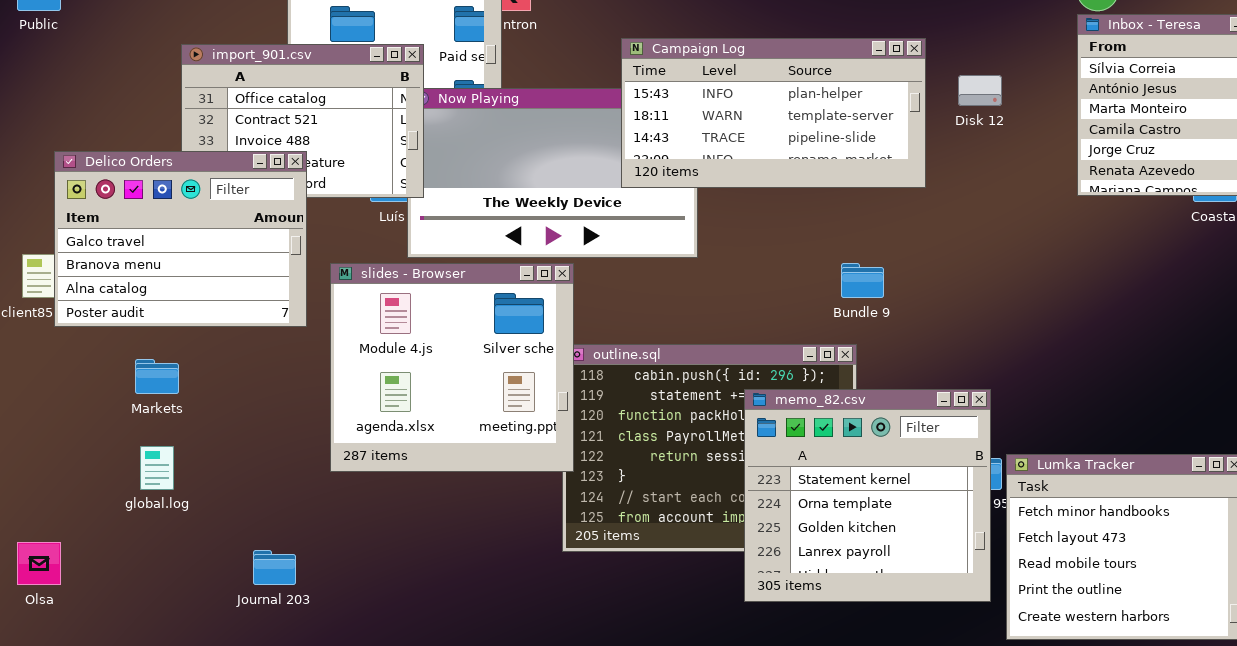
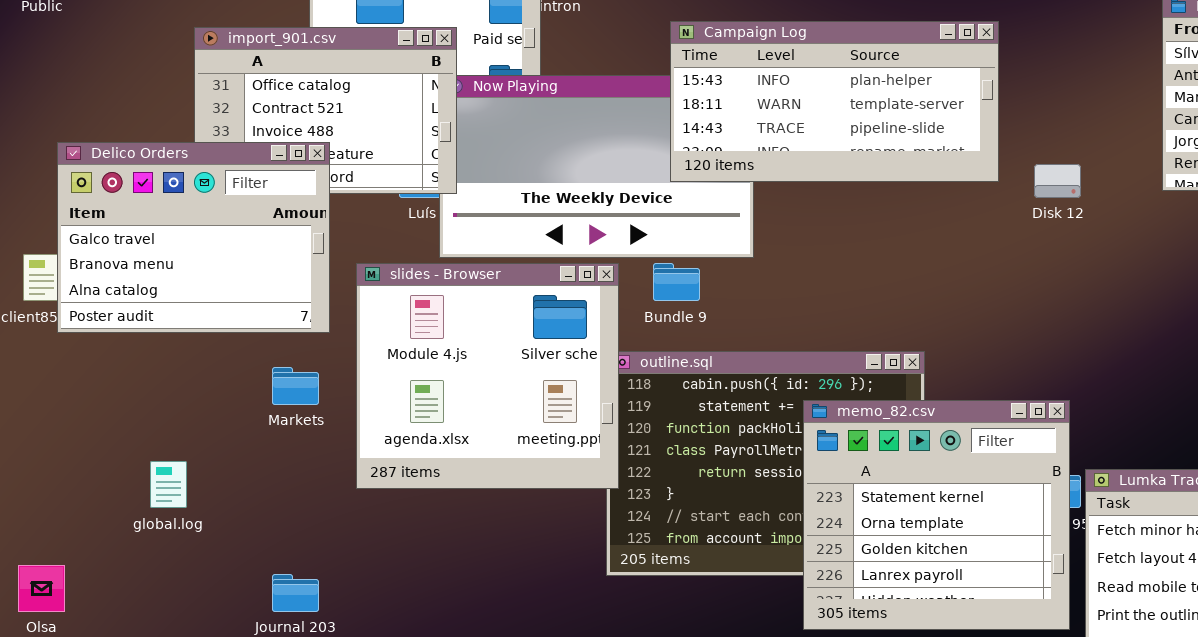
Disk 12: [958,75,1002,106] -> [1034,164,1081,198], moved
Bundle 9: [841,263,884,298] -> [653,263,700,301], moved
Markets: [135,359,179,394] -> [272,367,319,405], moved

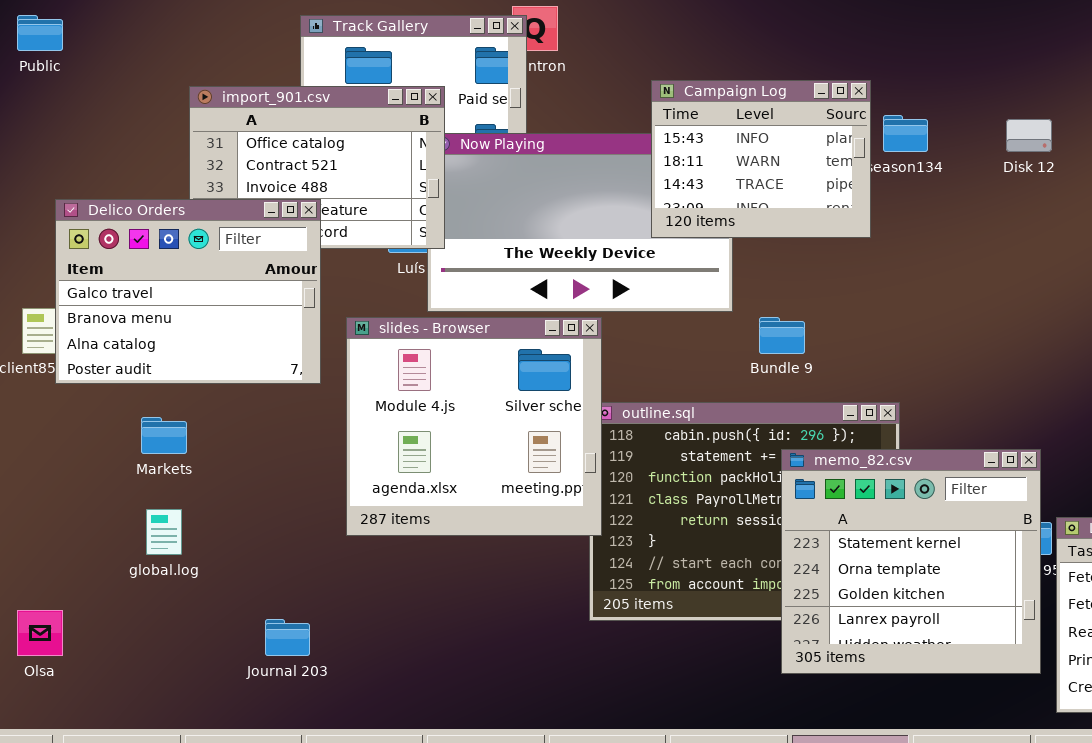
Campaign Log: [670,21,999,182] -> [651,80,871,238], resized
Disk 12: [1034,164,1081,198] -> [1006,119,1052,152], moved
Bundle 9: [653,263,700,301] -> [759,317,805,354], moved
Markets: [272,367,319,405] -> [141,417,187,454], moved

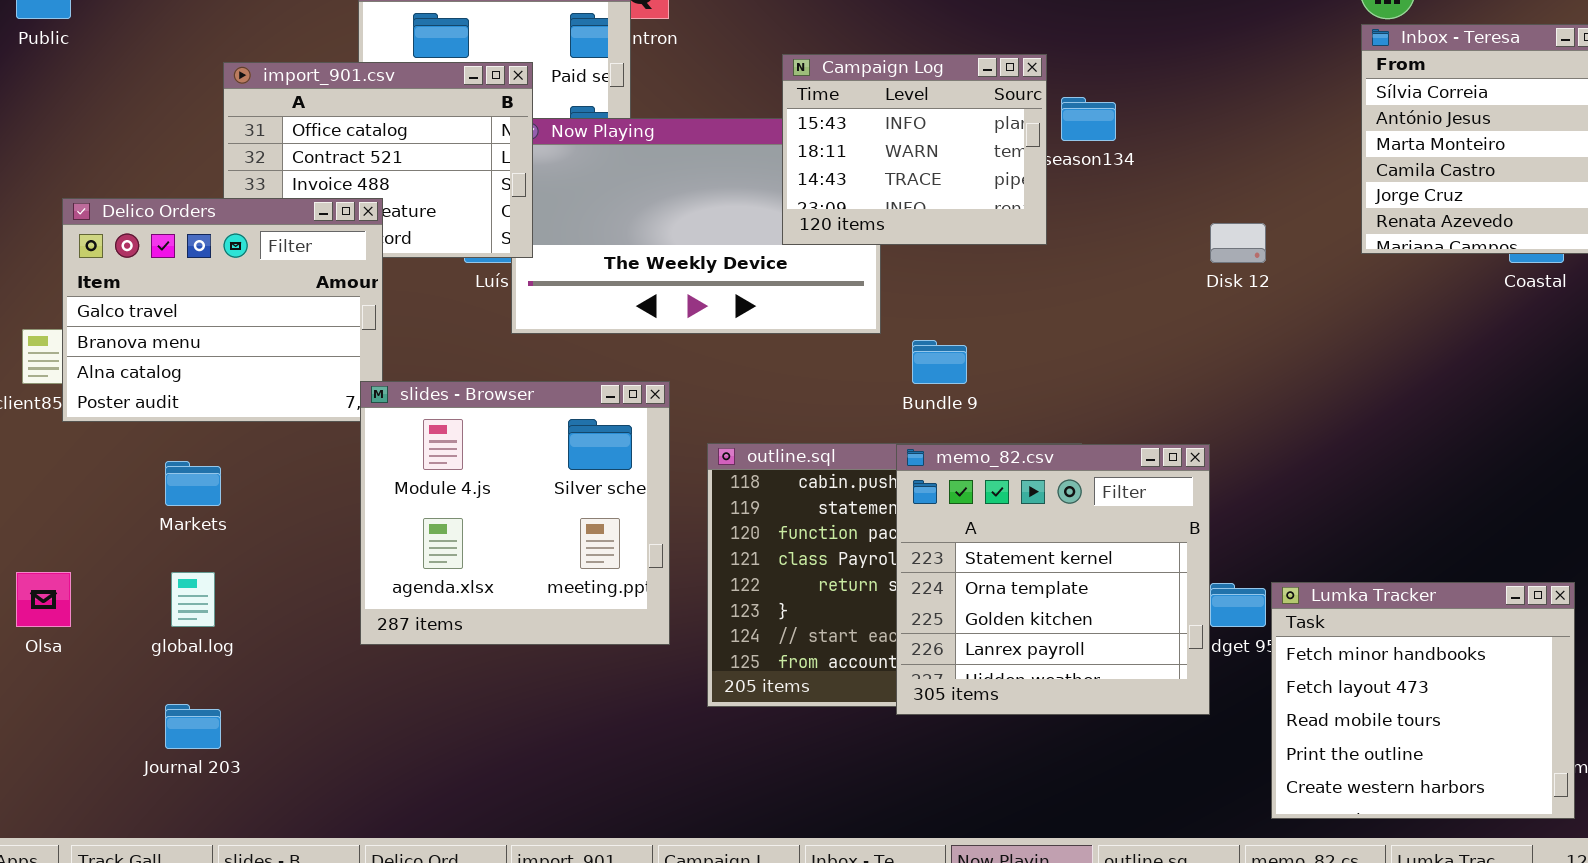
Disk 12: [1006,119,1052,152] -> [1210,223,1266,263], moved
slides - Browser: [346,317,602,536] -> [360,381,670,645], moved
memo_82.csv: [781,449,1041,674] -> [896,444,1210,715], moved
Olsa: [17,610,63,656] -> [16,572,71,627], moved
Journal 203: [265,619,310,656] -> [165,704,221,749], moved

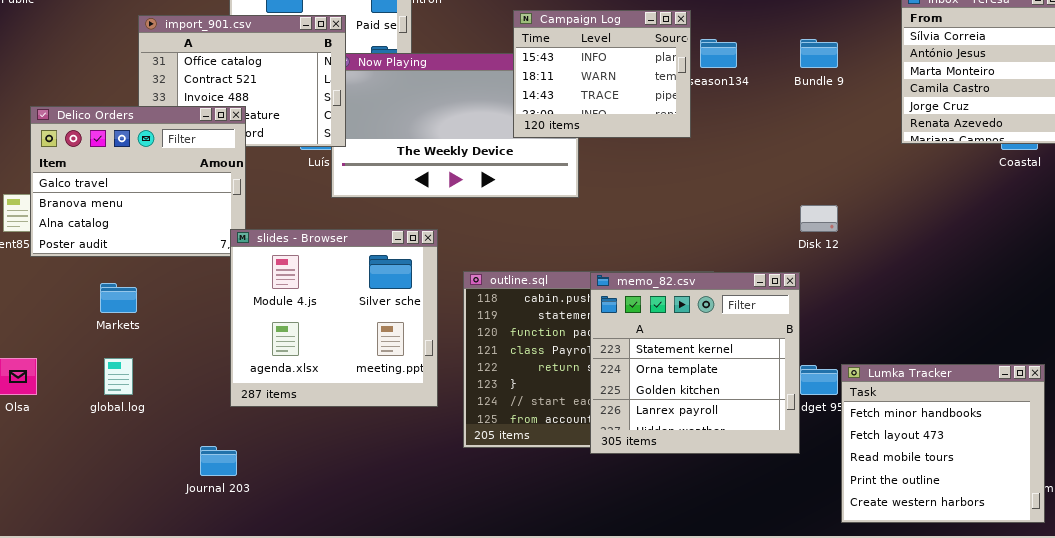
Disk 12: [1210,223,1266,263] -> [800,205,838,232], moved
Bundle 9: [912,340,967,384] -> [800,39,838,68], moved
Journal 203: [165,704,221,749] -> [200,446,237,476], moved

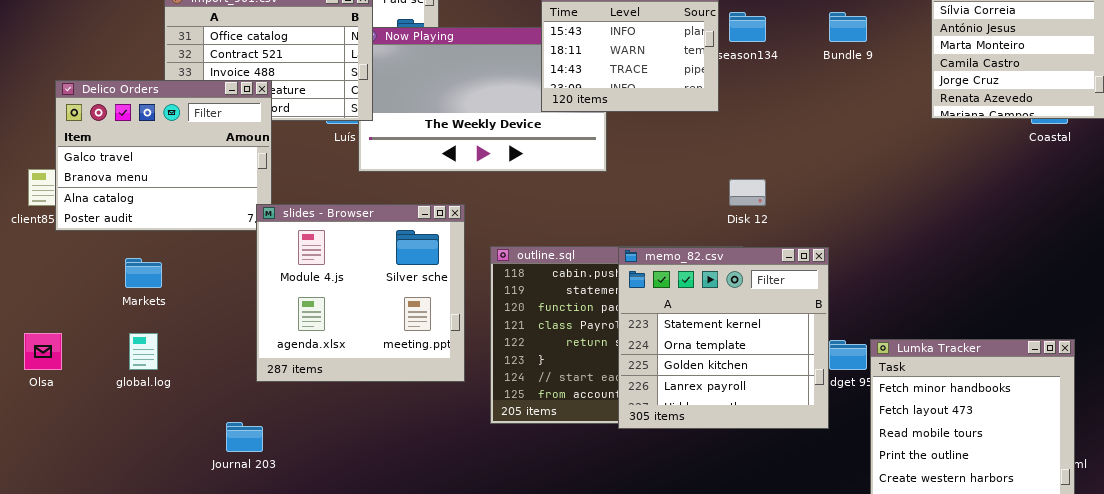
Disk 12: [800,205,838,232] -> [729,179,766,206], moved

